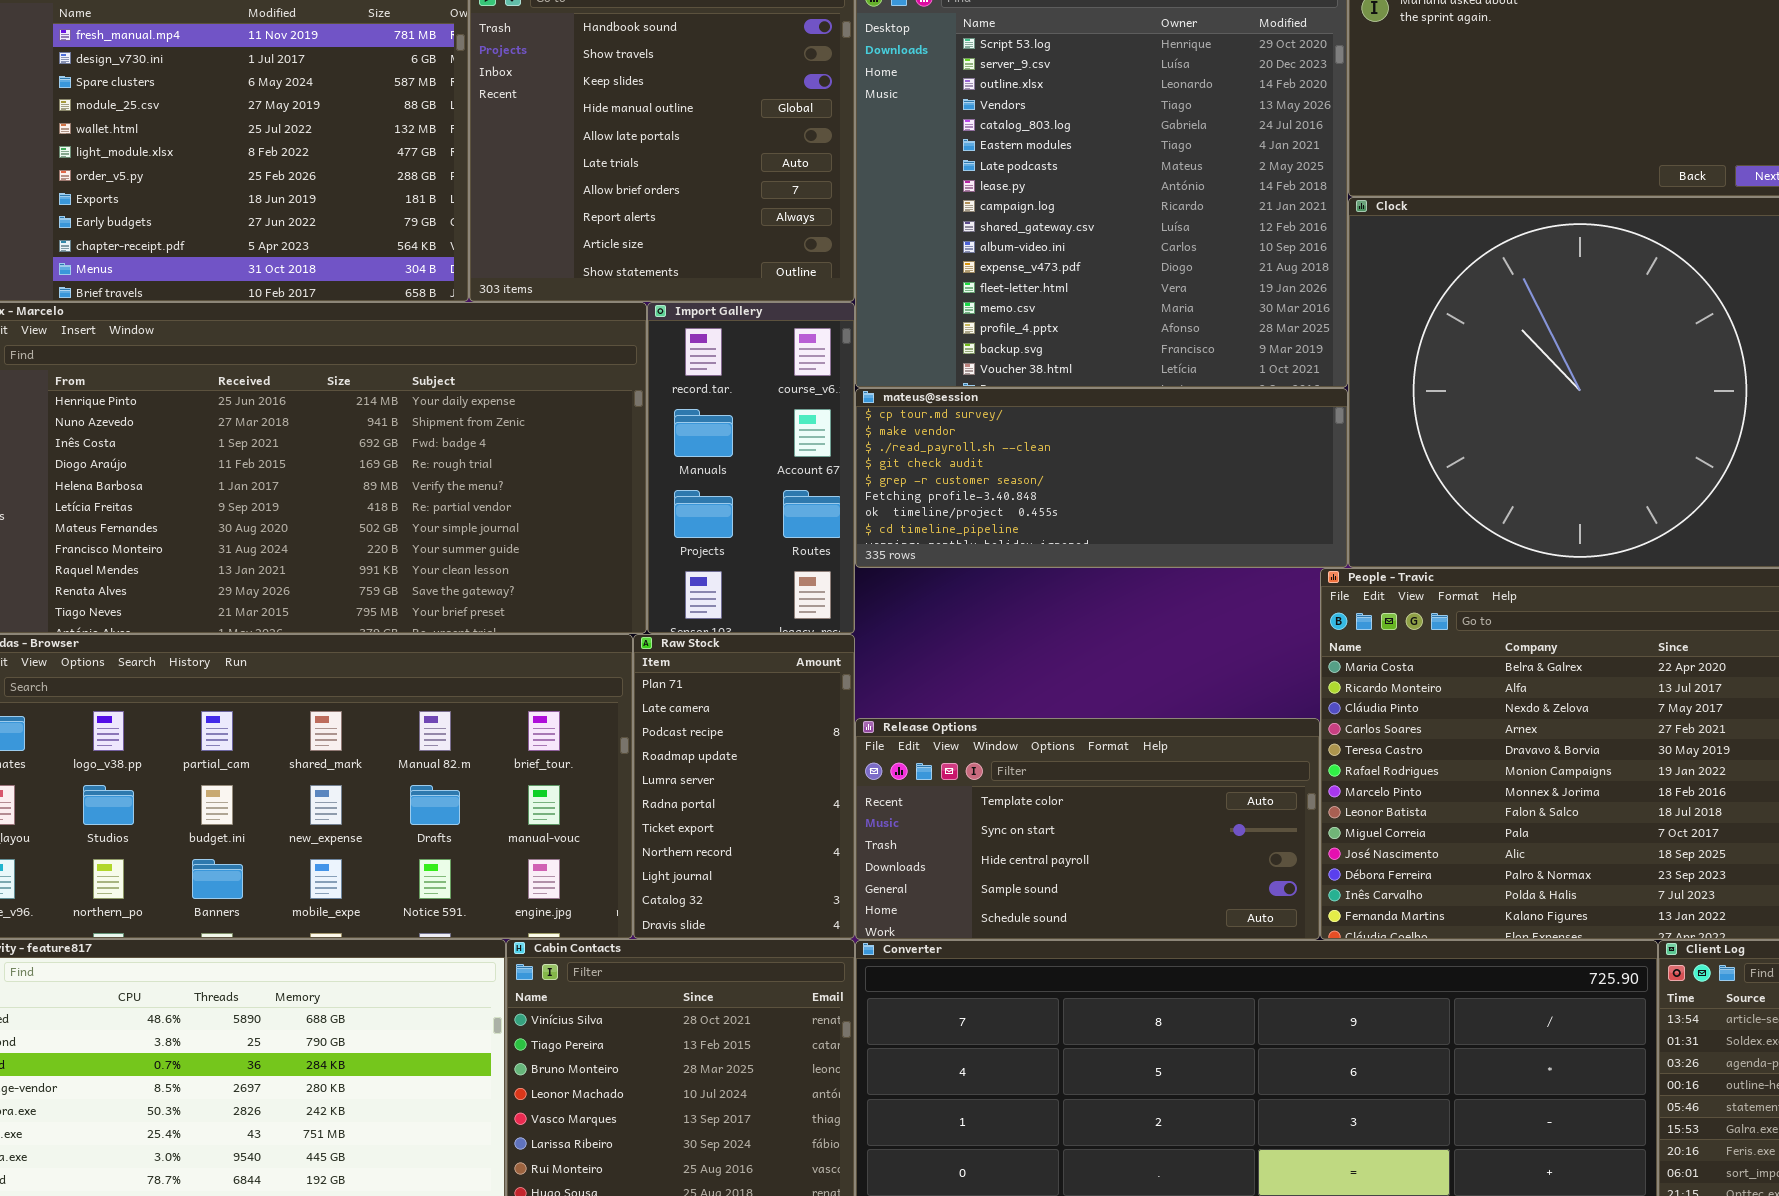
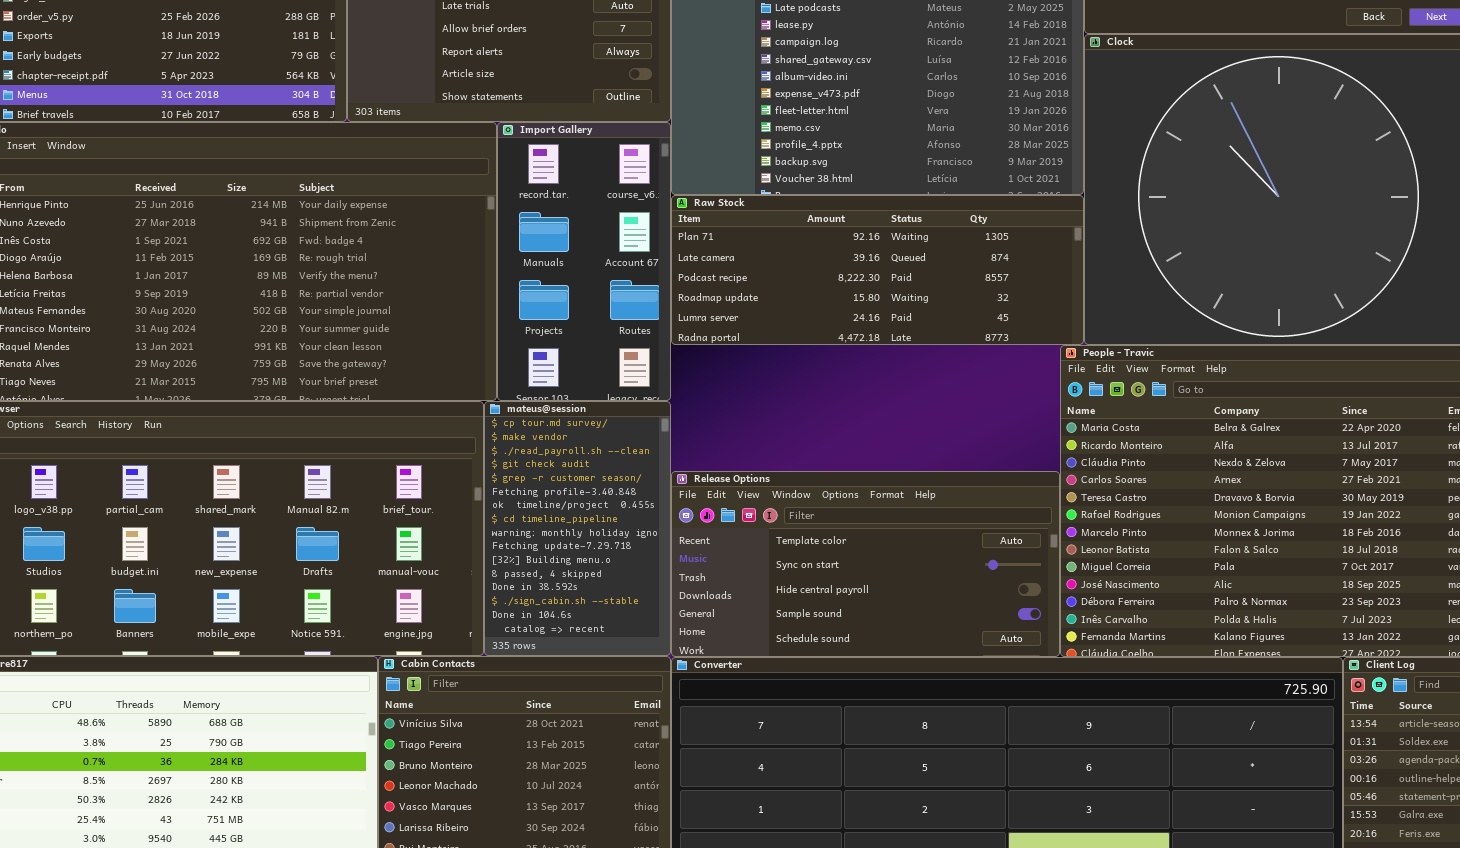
mateus@session: [855,388,1348,568] -> [484,401,671,656], moved, resized
Raw Stock: [633,634,855,939] -> [671,195,1084,345], moved, resized

